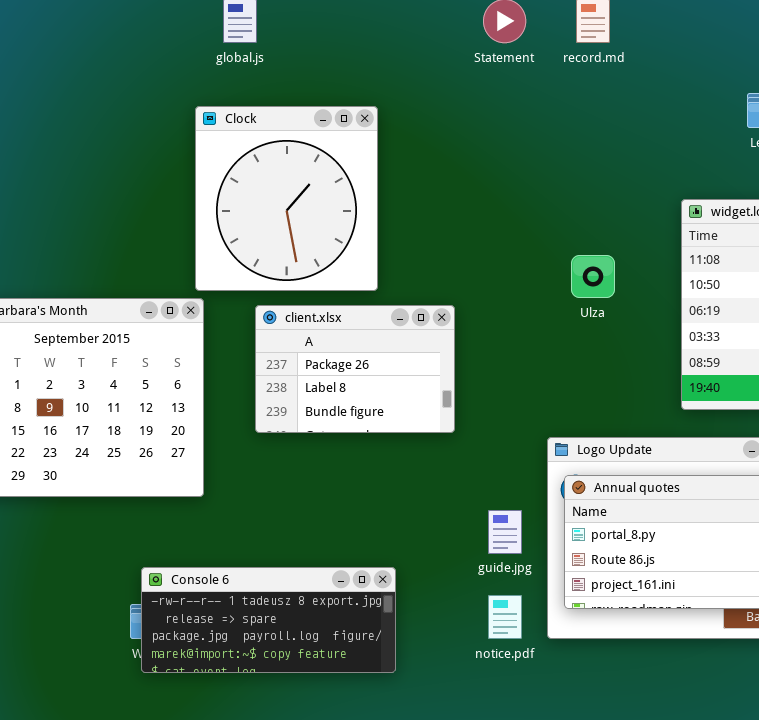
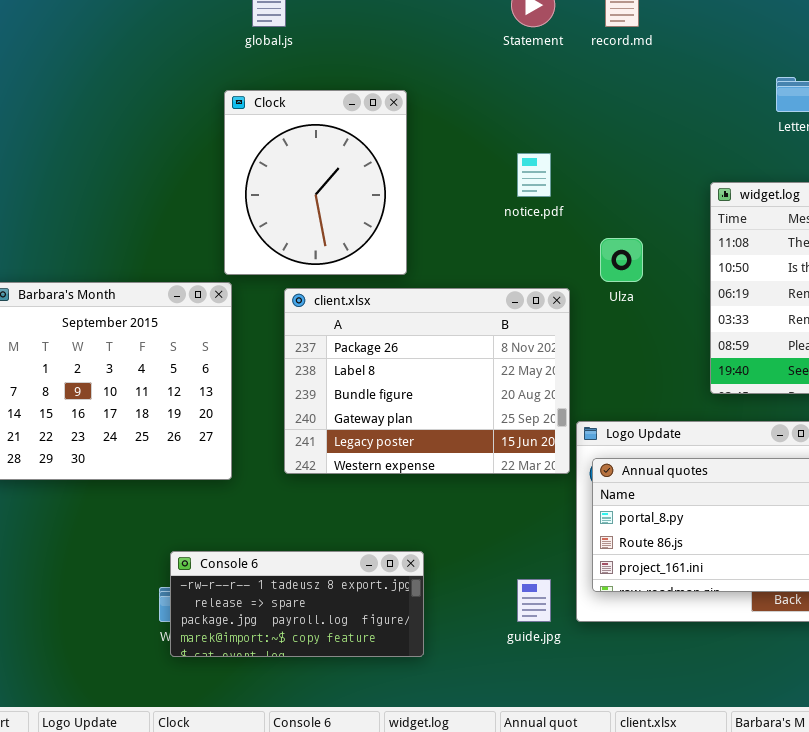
client.xlsx: [255,305,455,433] -> [284,288,570,474], resized
guide.jpg: [488,510,522,554] -> [517,579,551,622], moved
notice.pdf: [488,595,522,639] -> [517,153,551,197], moved

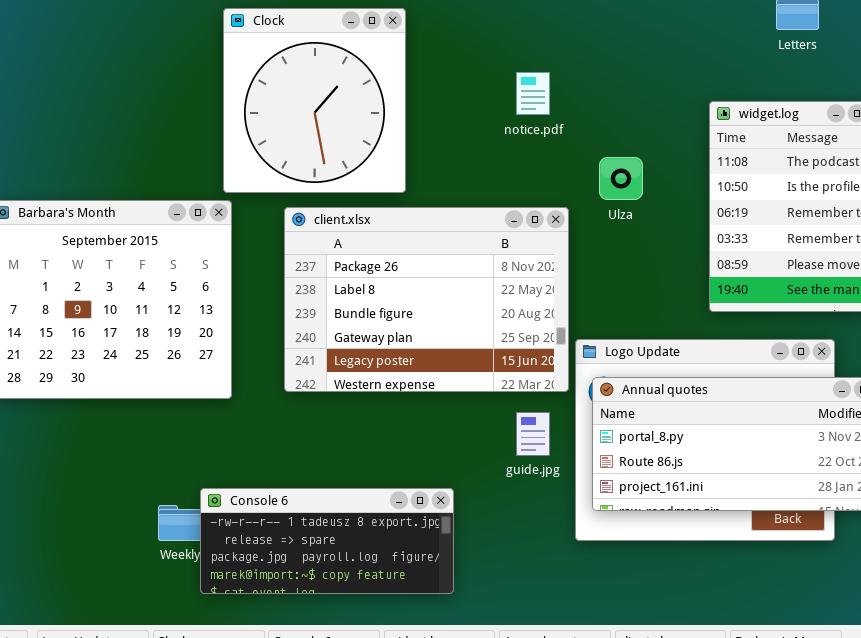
Console 6: [170,551,424,657] -> [200,488,454,594], moved
guide.jpg: [517,579,551,622] -> [516,412,550,456], moved

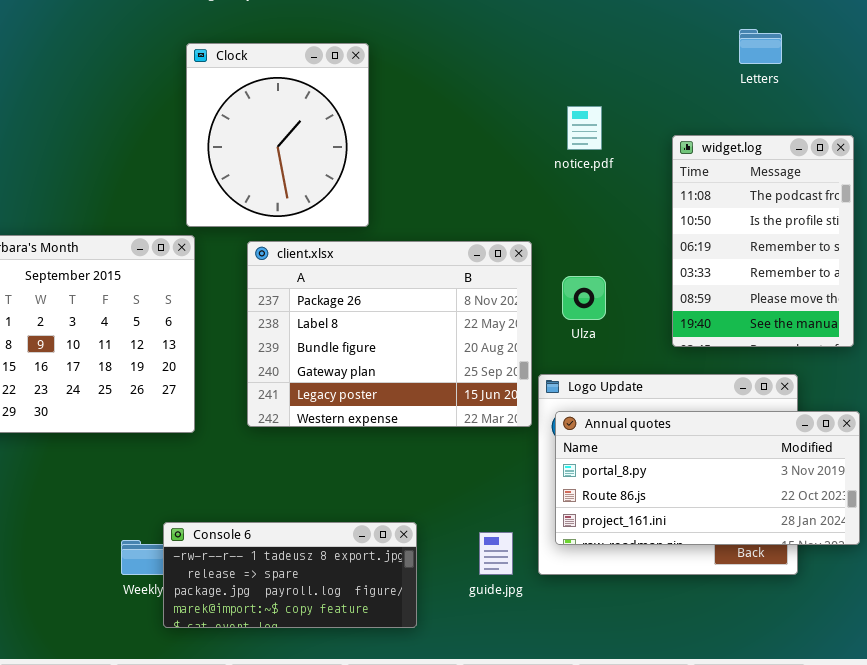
notice.pdf: [516,72,550,115] -> [567,106,602,150], moved
Ulza: [599,157,643,200] -> [562,276,606,320], moved
guide.jpg: [516,412,550,456] -> [479,532,513,575], moved

